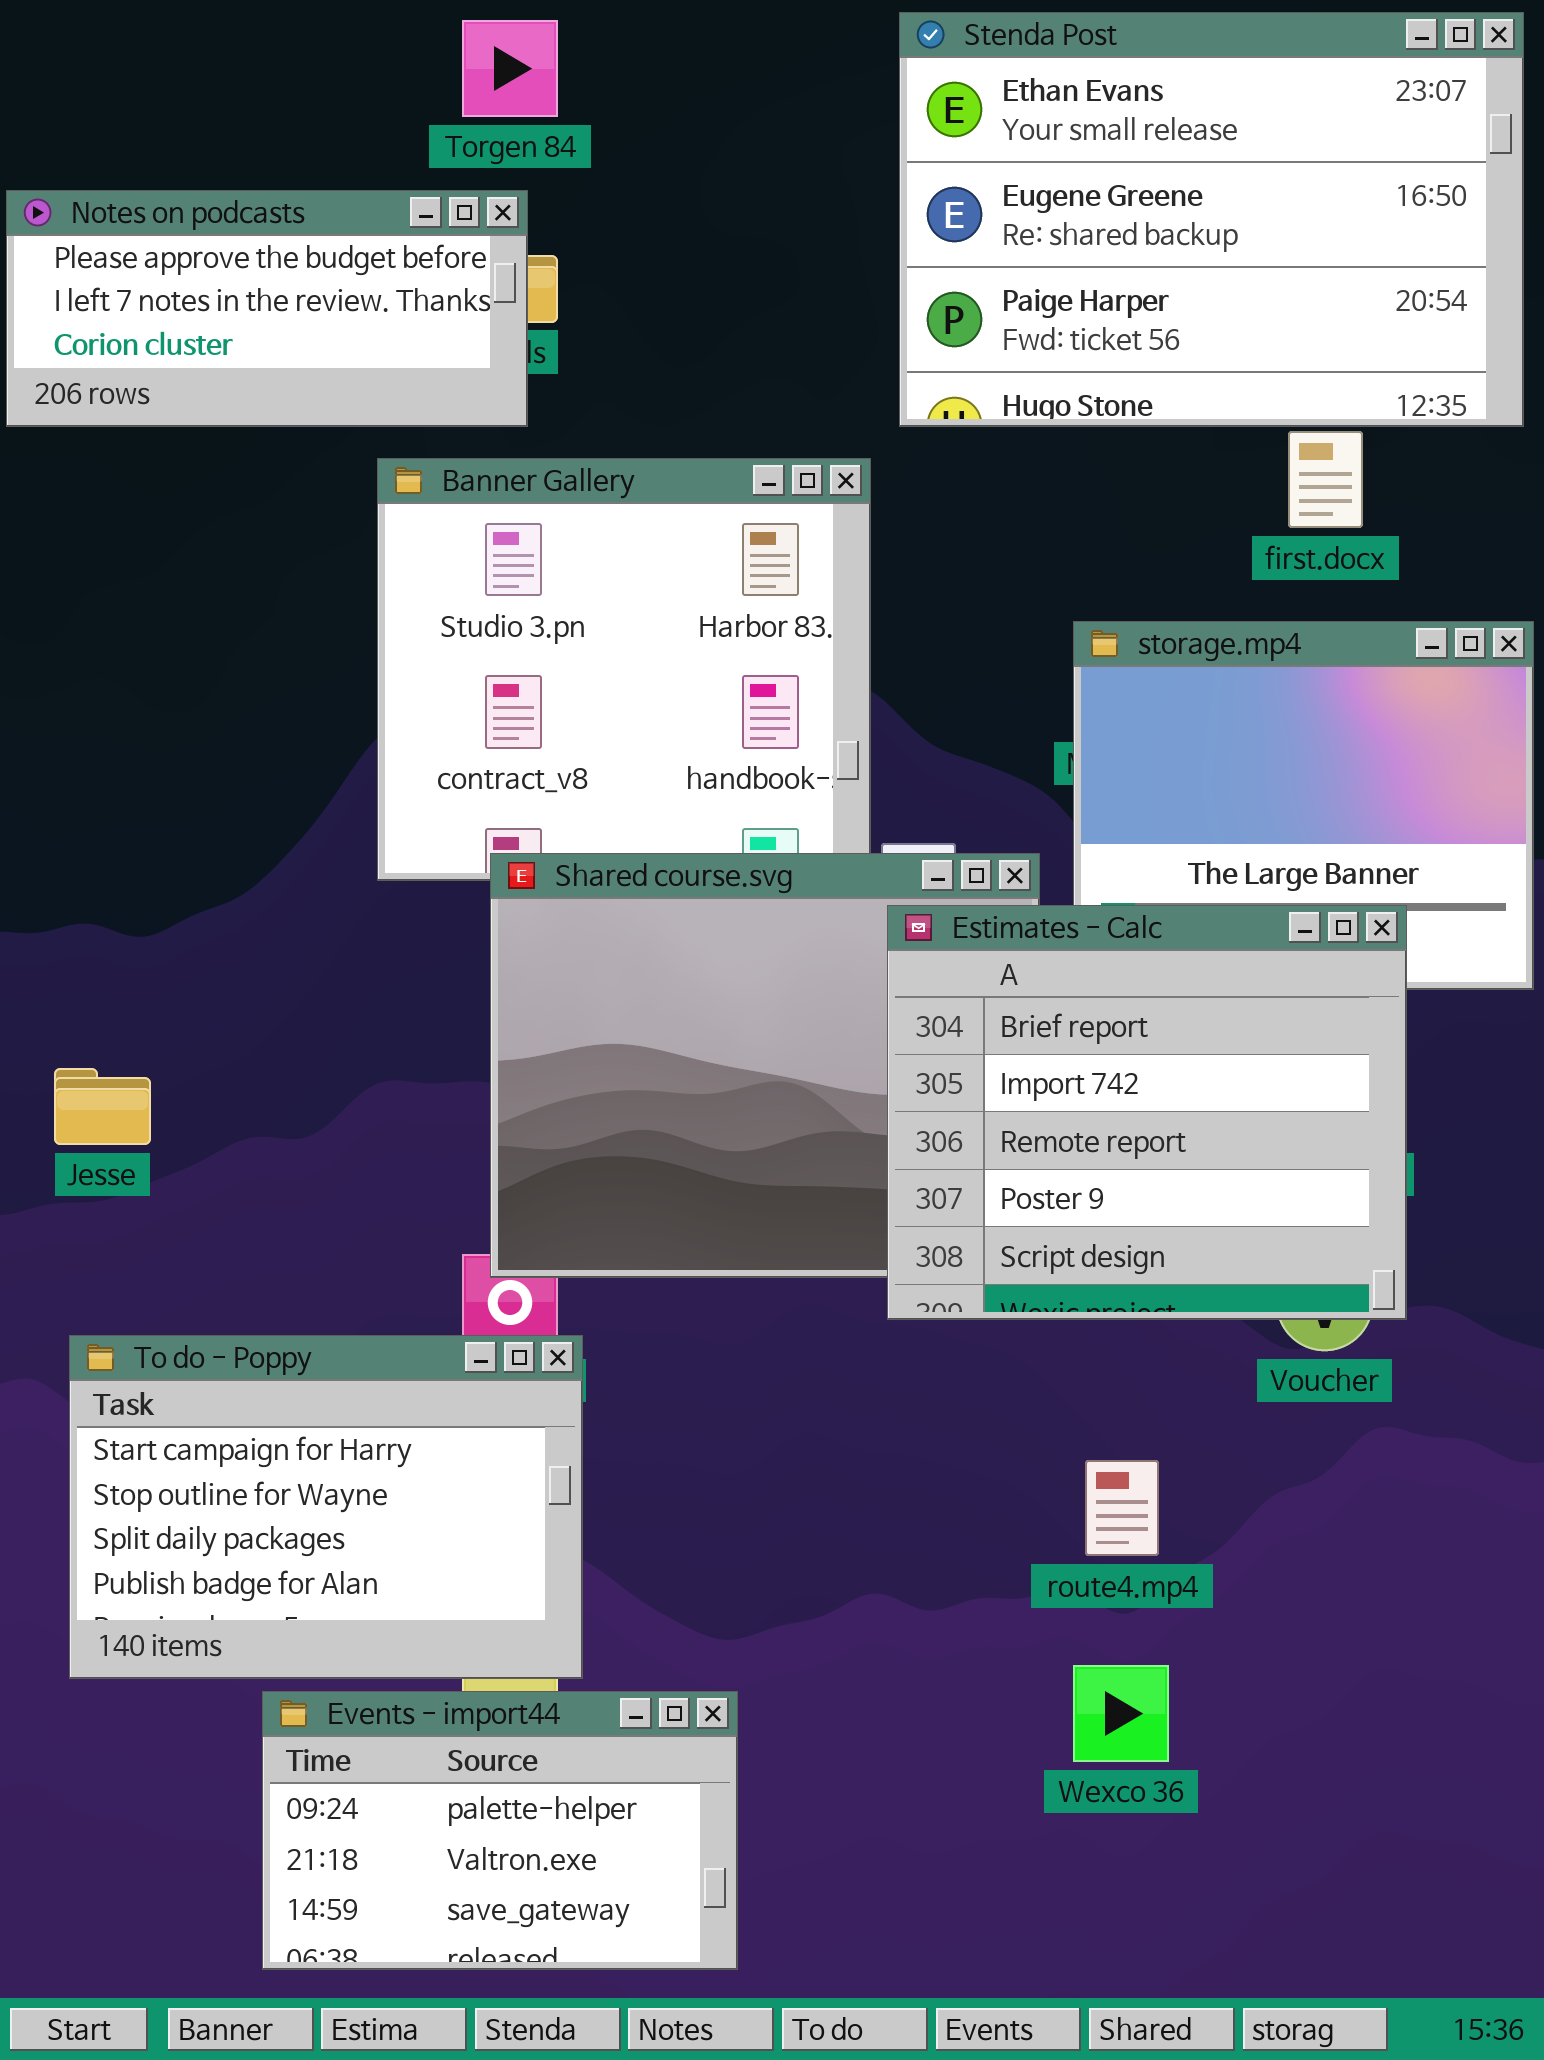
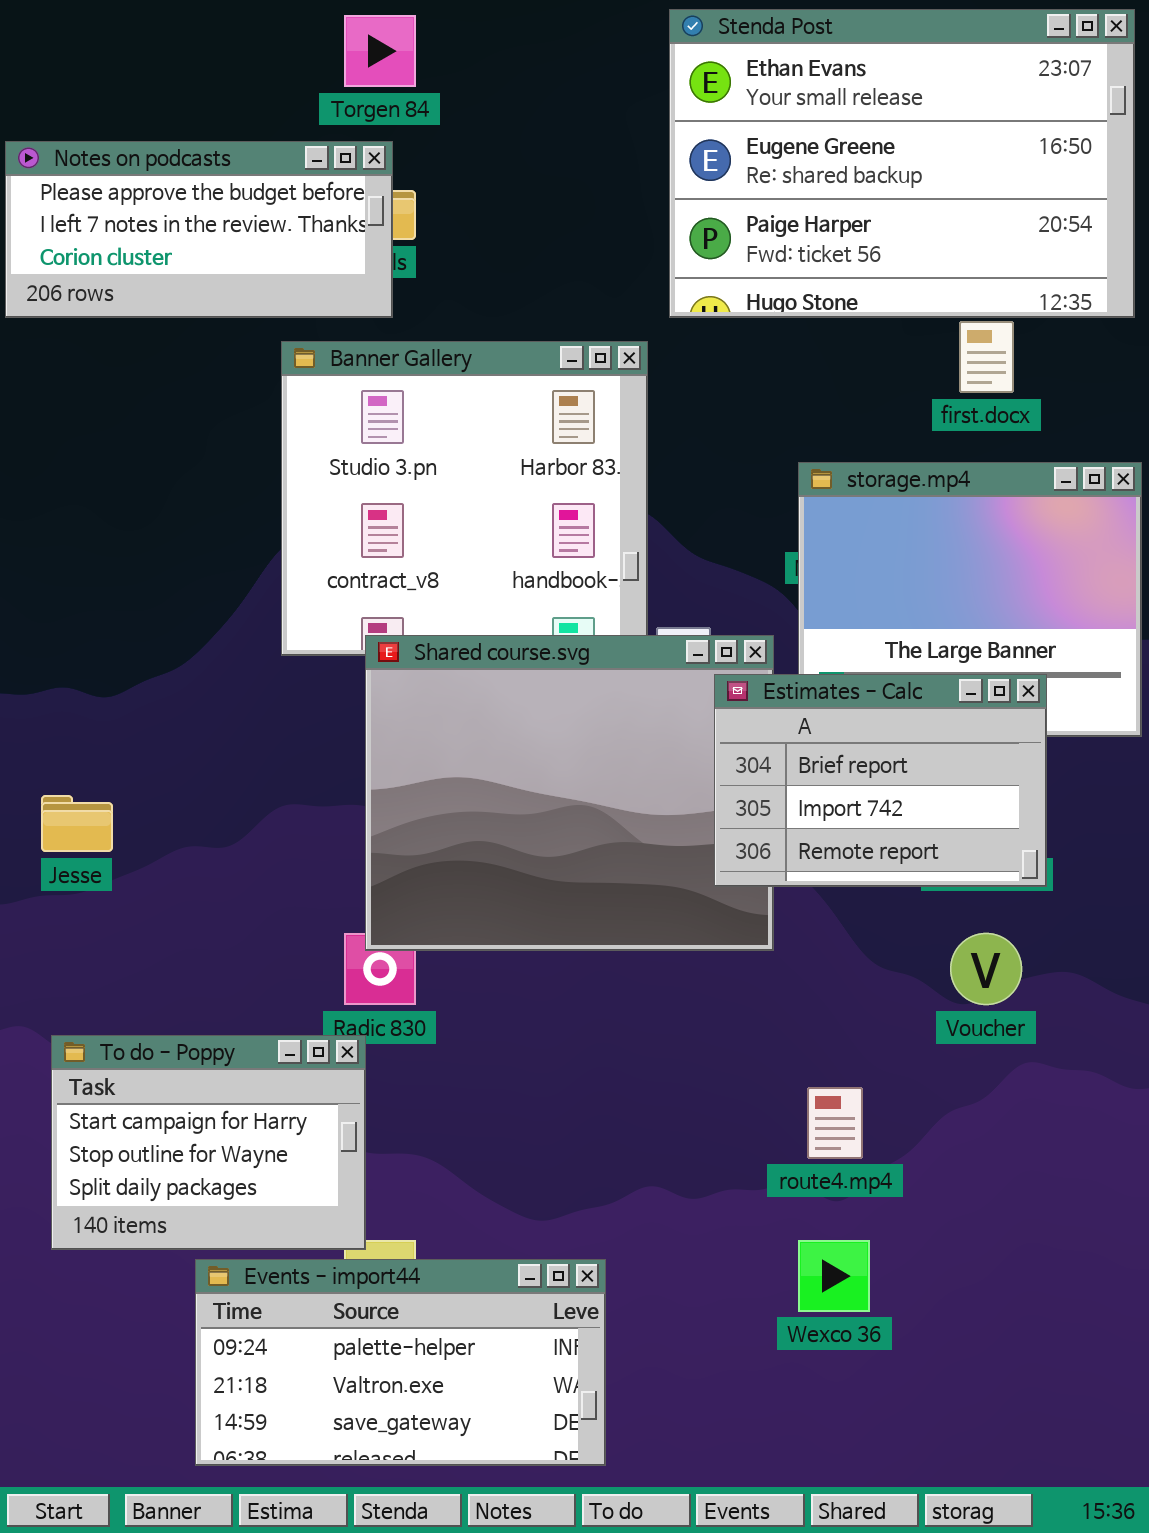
Estimates - Calc: [887,905,1407,1320] -> [714,674,1047,887], resized
To do - Poppy: [69,1335,583,1679] -> [51,1035,366,1250], resized
Events - import44: [262,1691,738,1970] -> [195,1259,606,1466], resized

